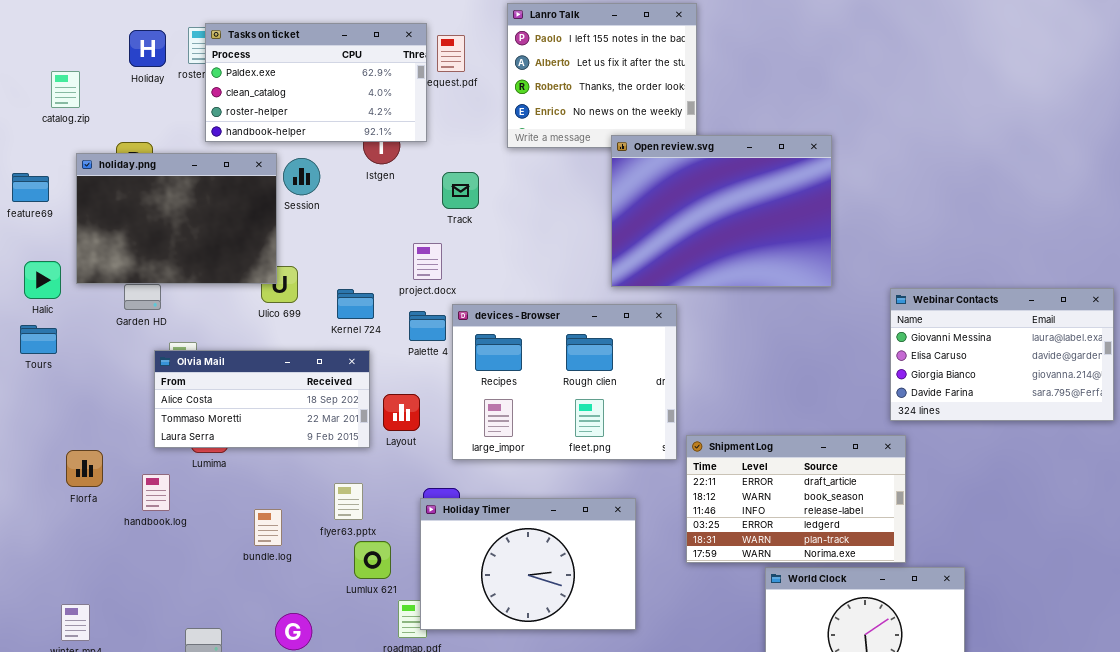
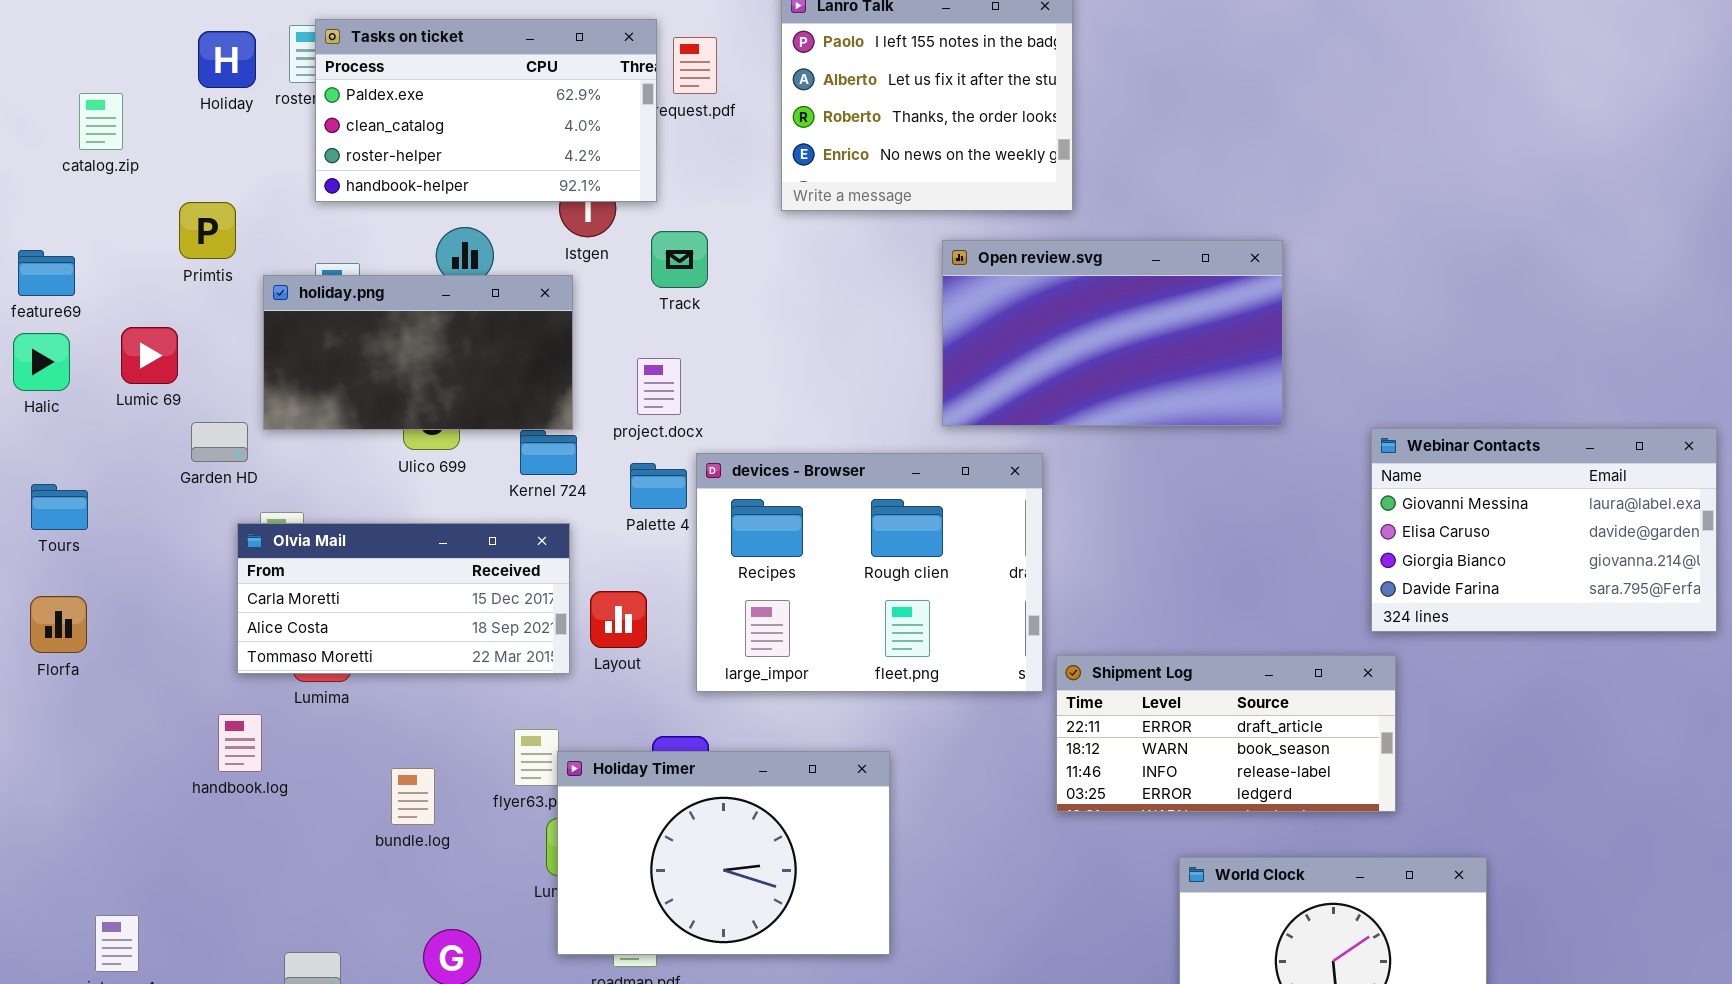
Open review.svg: [611,135,832,287] -> [942,240,1283,426], resized
holiday.png: [76,153,277,284] -> [263,275,573,430], moved, resized
Track: [442,172,479,209] -> [651,231,708,288], moved
Halic: [24,261,61,299] -> [13,333,70,391], moved
Olvia Mail: [154,350,370,448] -> [237,523,570,674], scrolled up 1 row
Shipment Log: [686,435,906,563] -> [1056,655,1396,812], resized
Florfa: [66,450,103,487] -> [30,596,87,653], moved
Holiday Timer: [420,498,636,630] -> [557,751,890,955], moved

